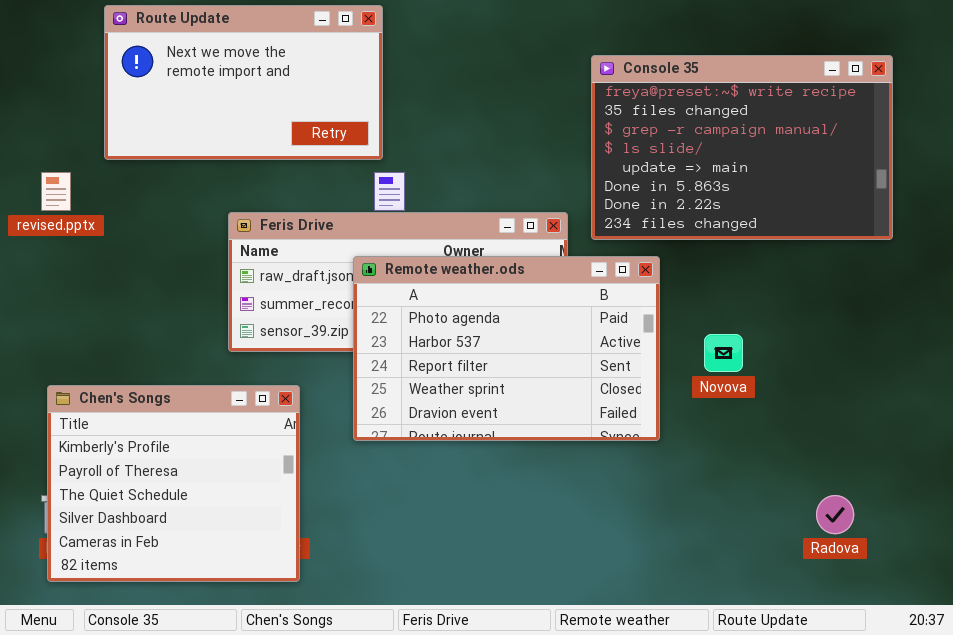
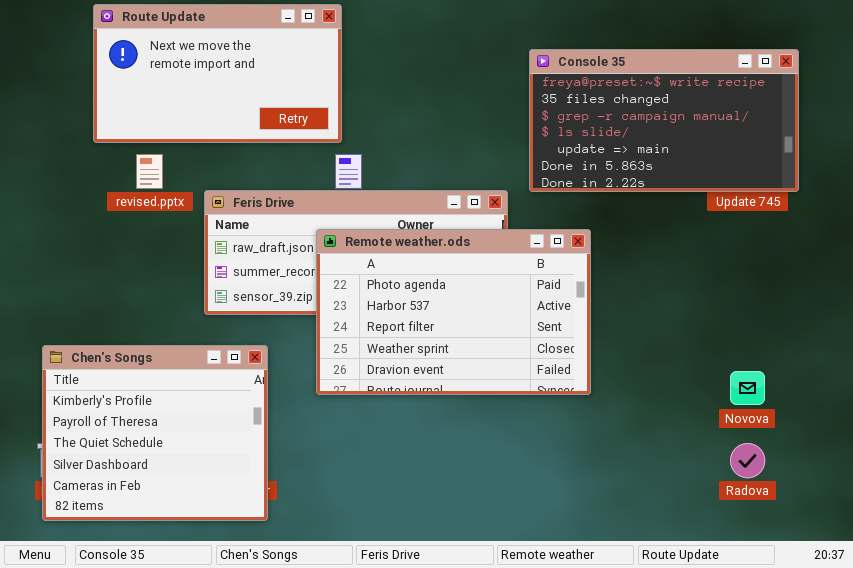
Console 35: [591,55,893,240] -> [529,49,799,192], resized
revised.pptx: [41,172,71,211] -> [136,154,163,189], moved
Novova: [704,334,743,372] -> [730,371,765,405], moved

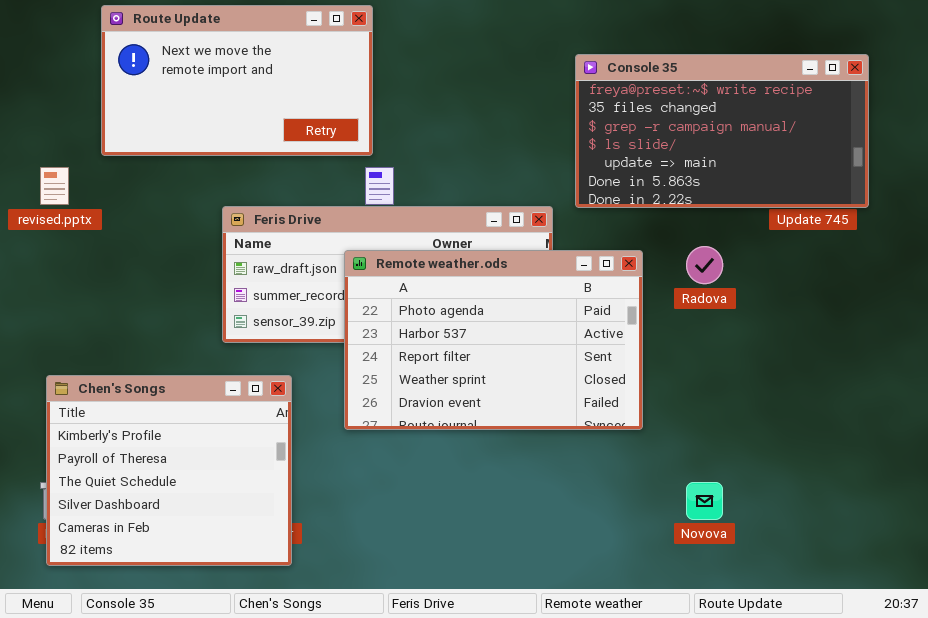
revised.pptx: [136,154,163,189] -> [40,167,69,205], moved
Novova: [730,371,765,405] -> [686,482,723,520], moved
Radova: [730,443,765,478] -> [686,246,723,284], moved

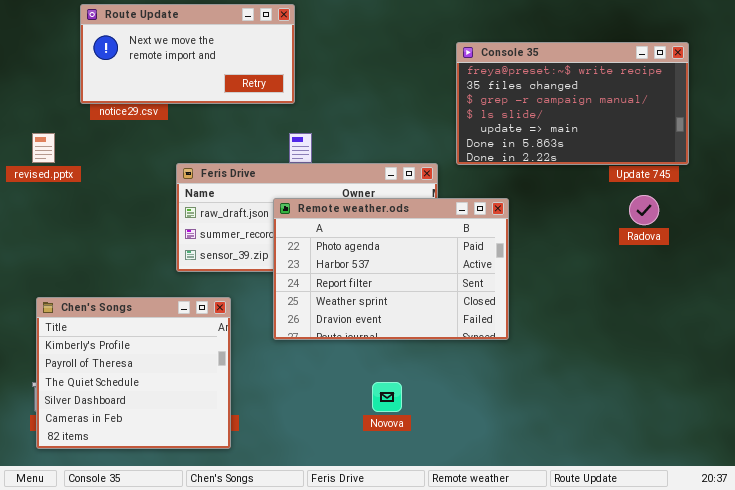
Route Update: [101,5,373,156] -> [80,4,295,104], resized
Radova: [686,246,723,284] -> [629,195,659,225], moved
Novova: [686,482,723,520] -> [372,382,402,412], moved

